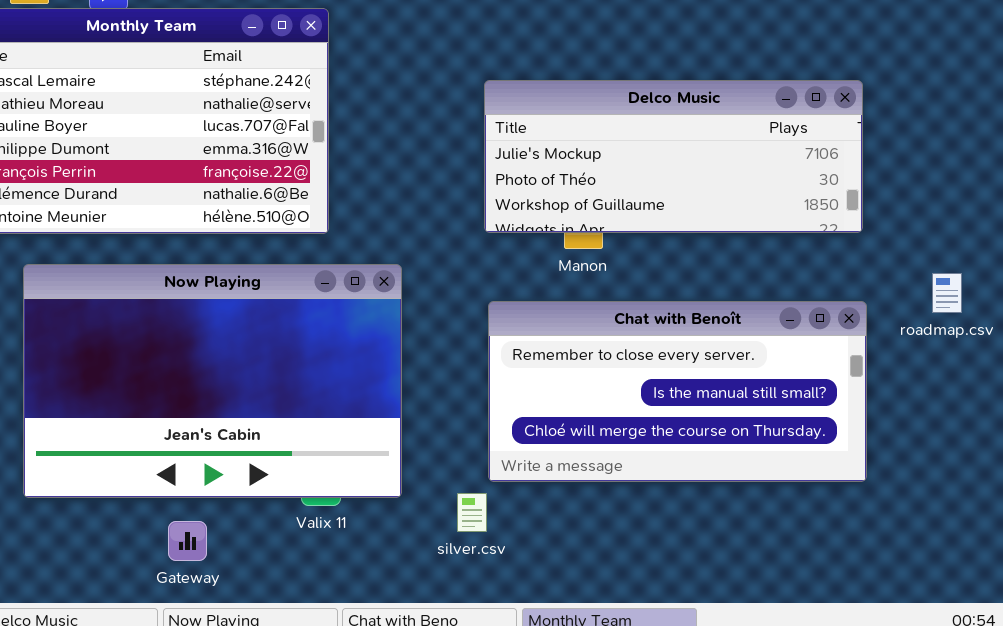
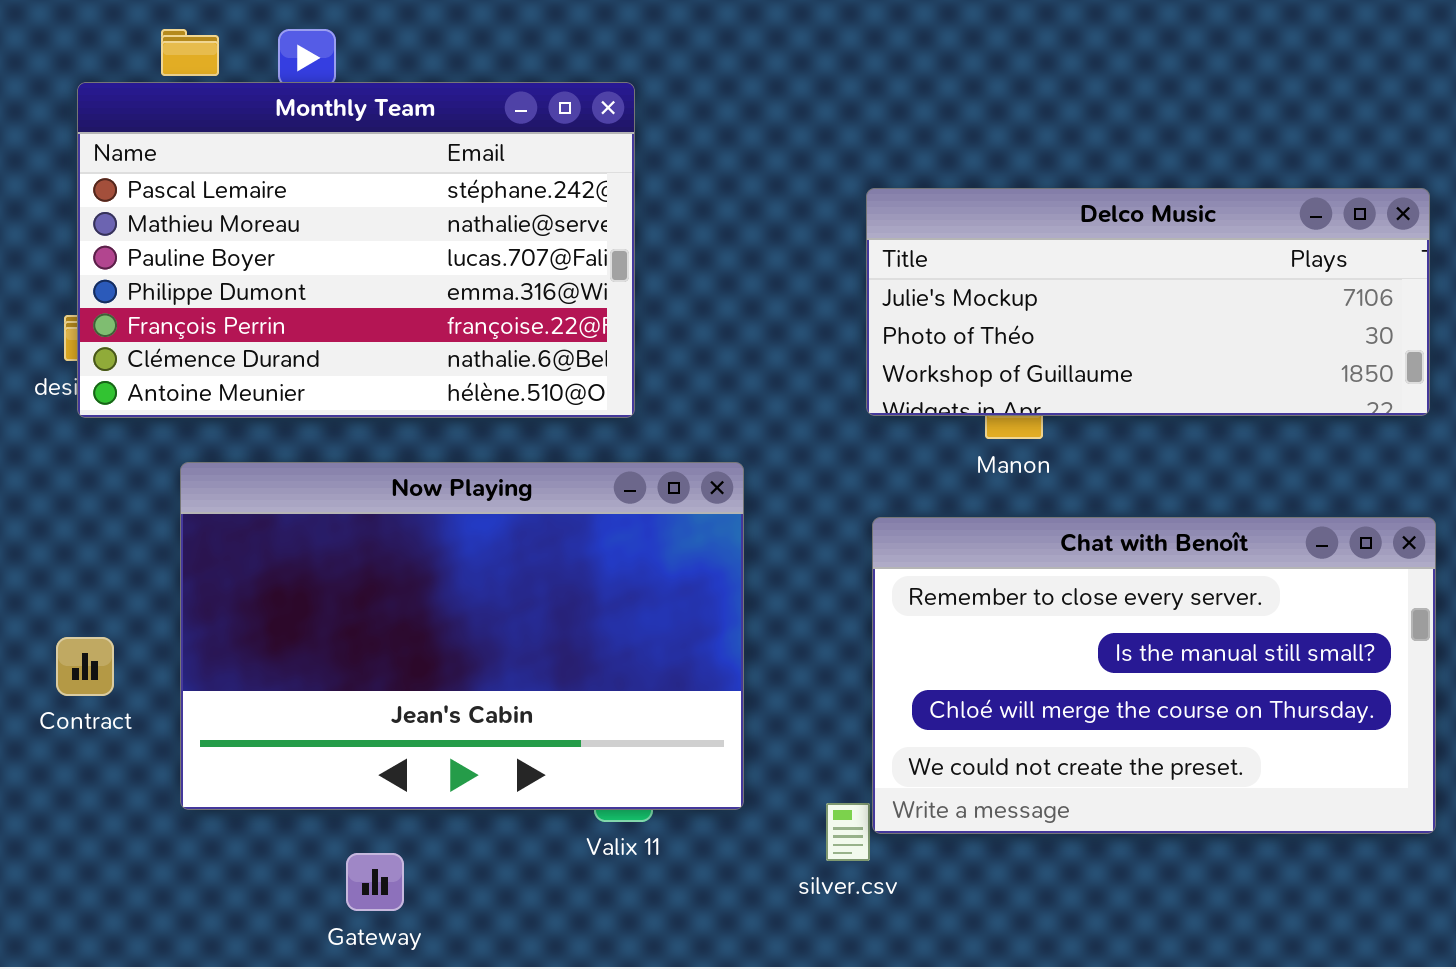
Chat with Benoît: [488,301,867,482] -> [872,517,1436,834], resized
Gateway: [168,521,207,561] -> [346,853,404,911], moved

